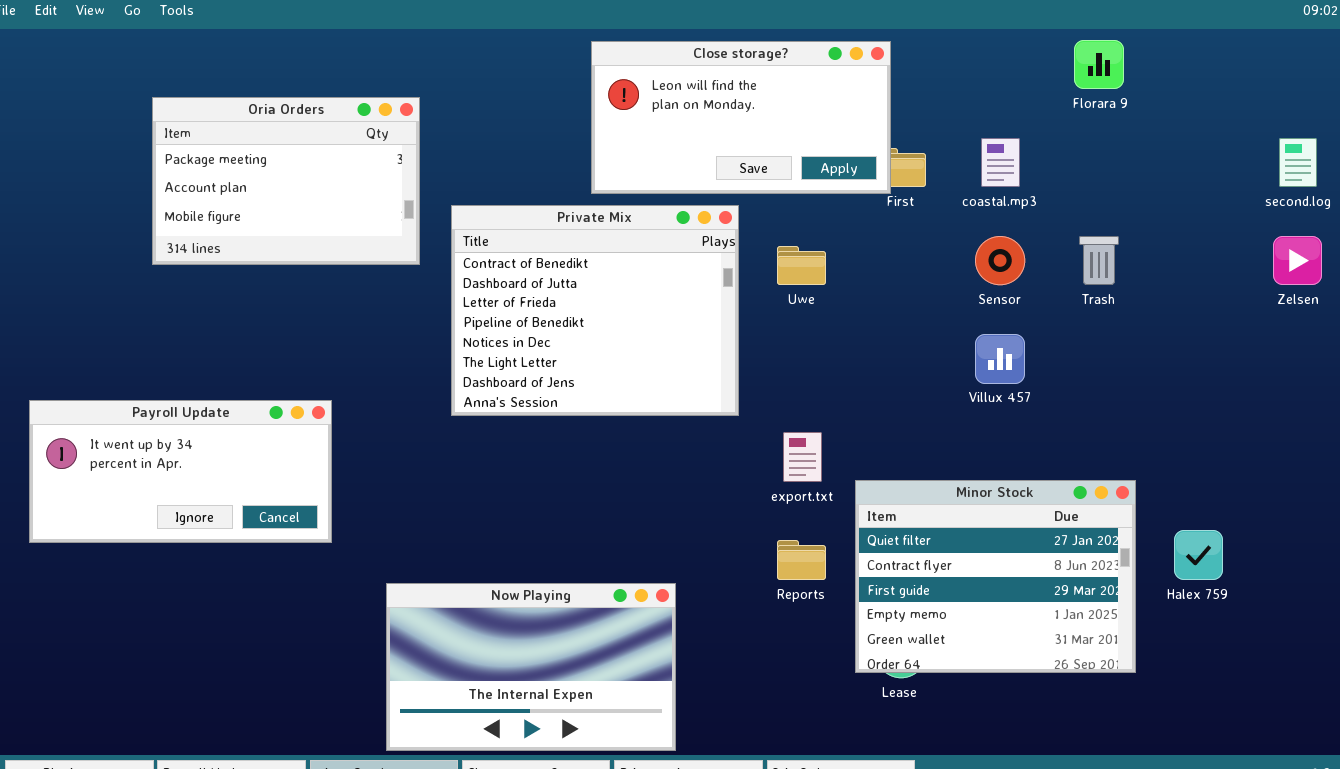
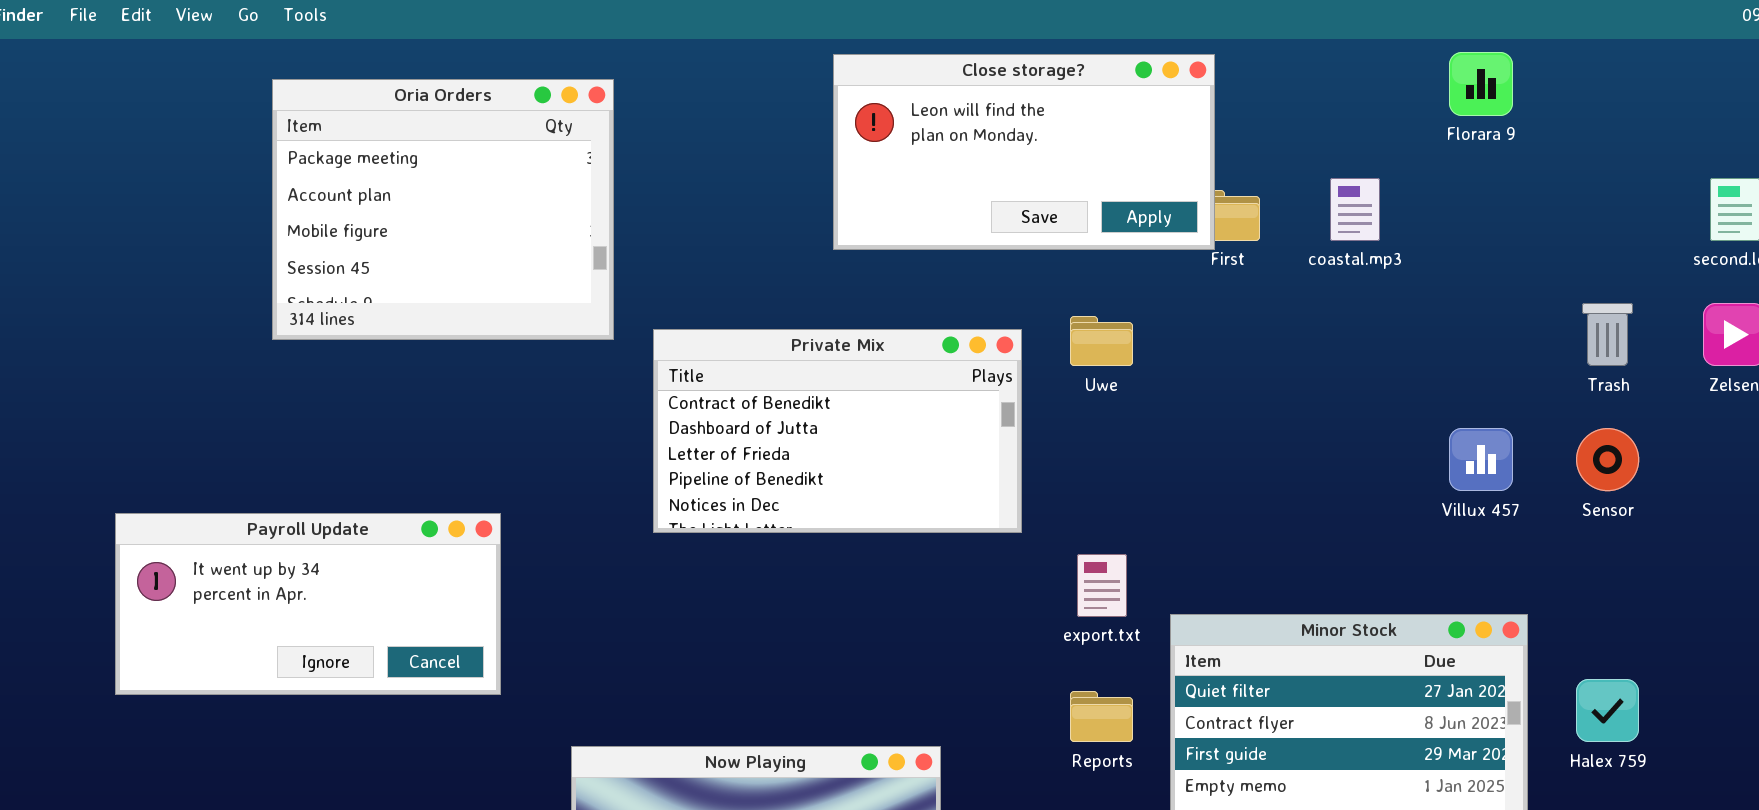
Oria Orders: [152,97,420,265] -> [272,79,614,340], resized
Private Mix: [451,205,739,416] -> [653,329,1022,533], resized
Sensor: [975,236,1025,285] -> [1576,428,1639,491], moved
Trash: [1079,236,1119,285] -> [1582,303,1633,366], moved
Villux 457: [975,334,1025,384] -> [1449,428,1513,491], moved

